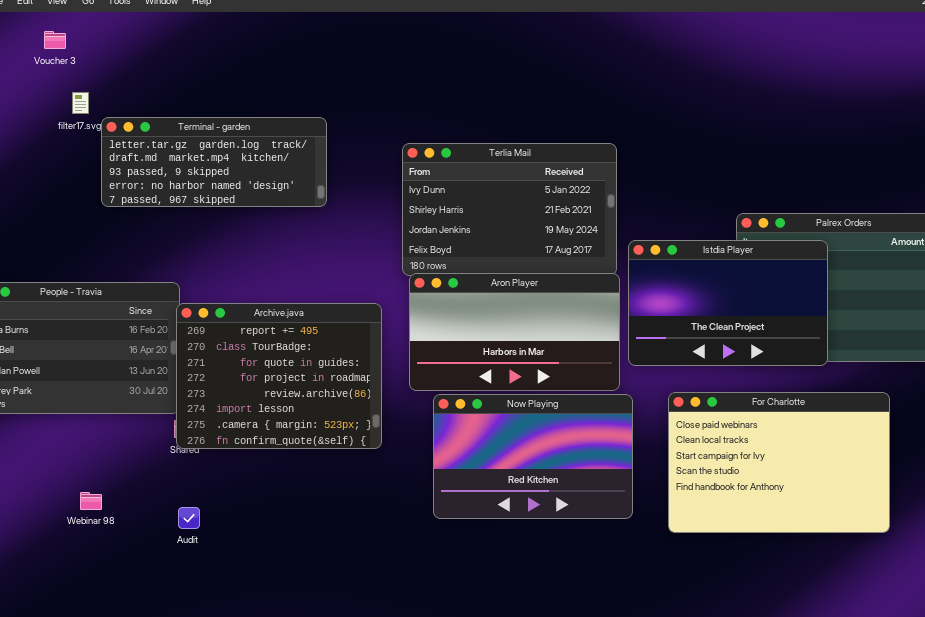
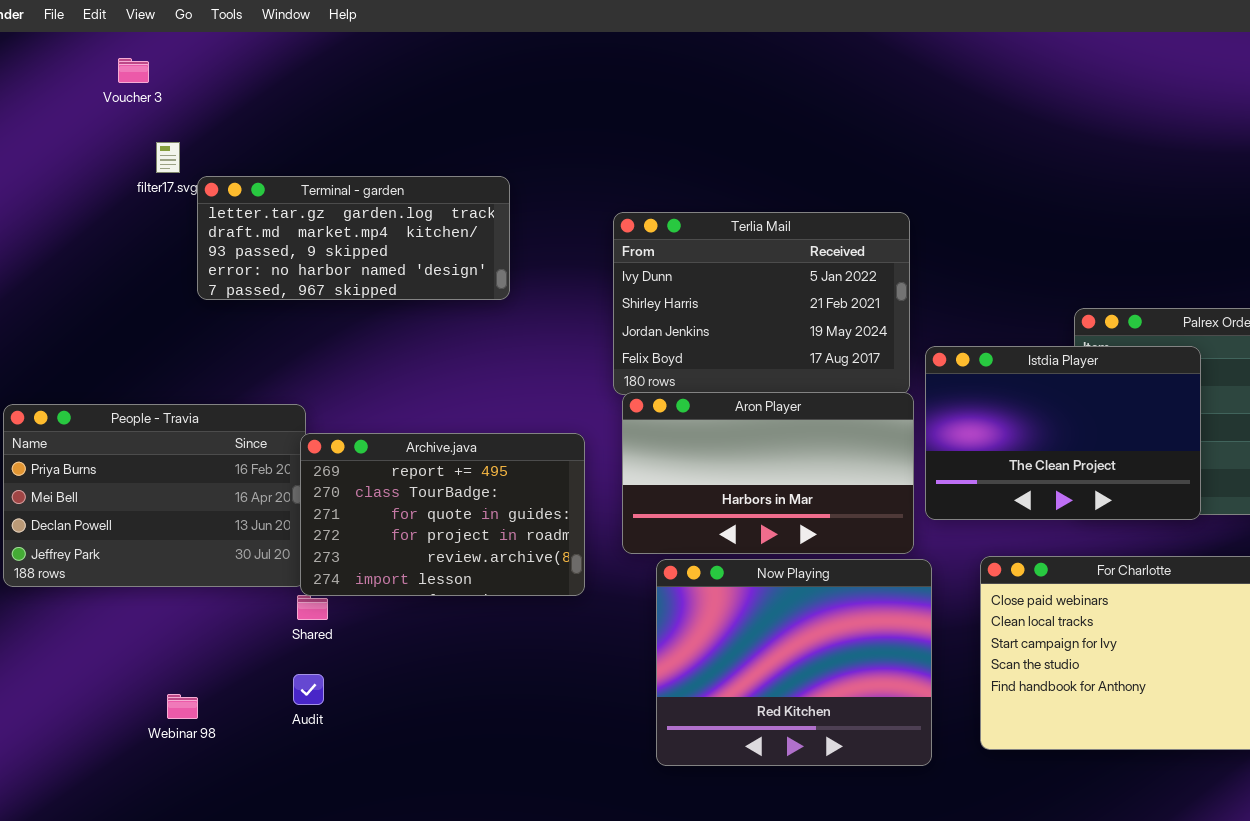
Archive.java: [176,303,382,449] -> [300,433,585,596], resized
Now Playing: [433,394,633,519] -> [656,559,932,766], resized
Audit: [178,507,200,529] -> [293,674,324,705], moved

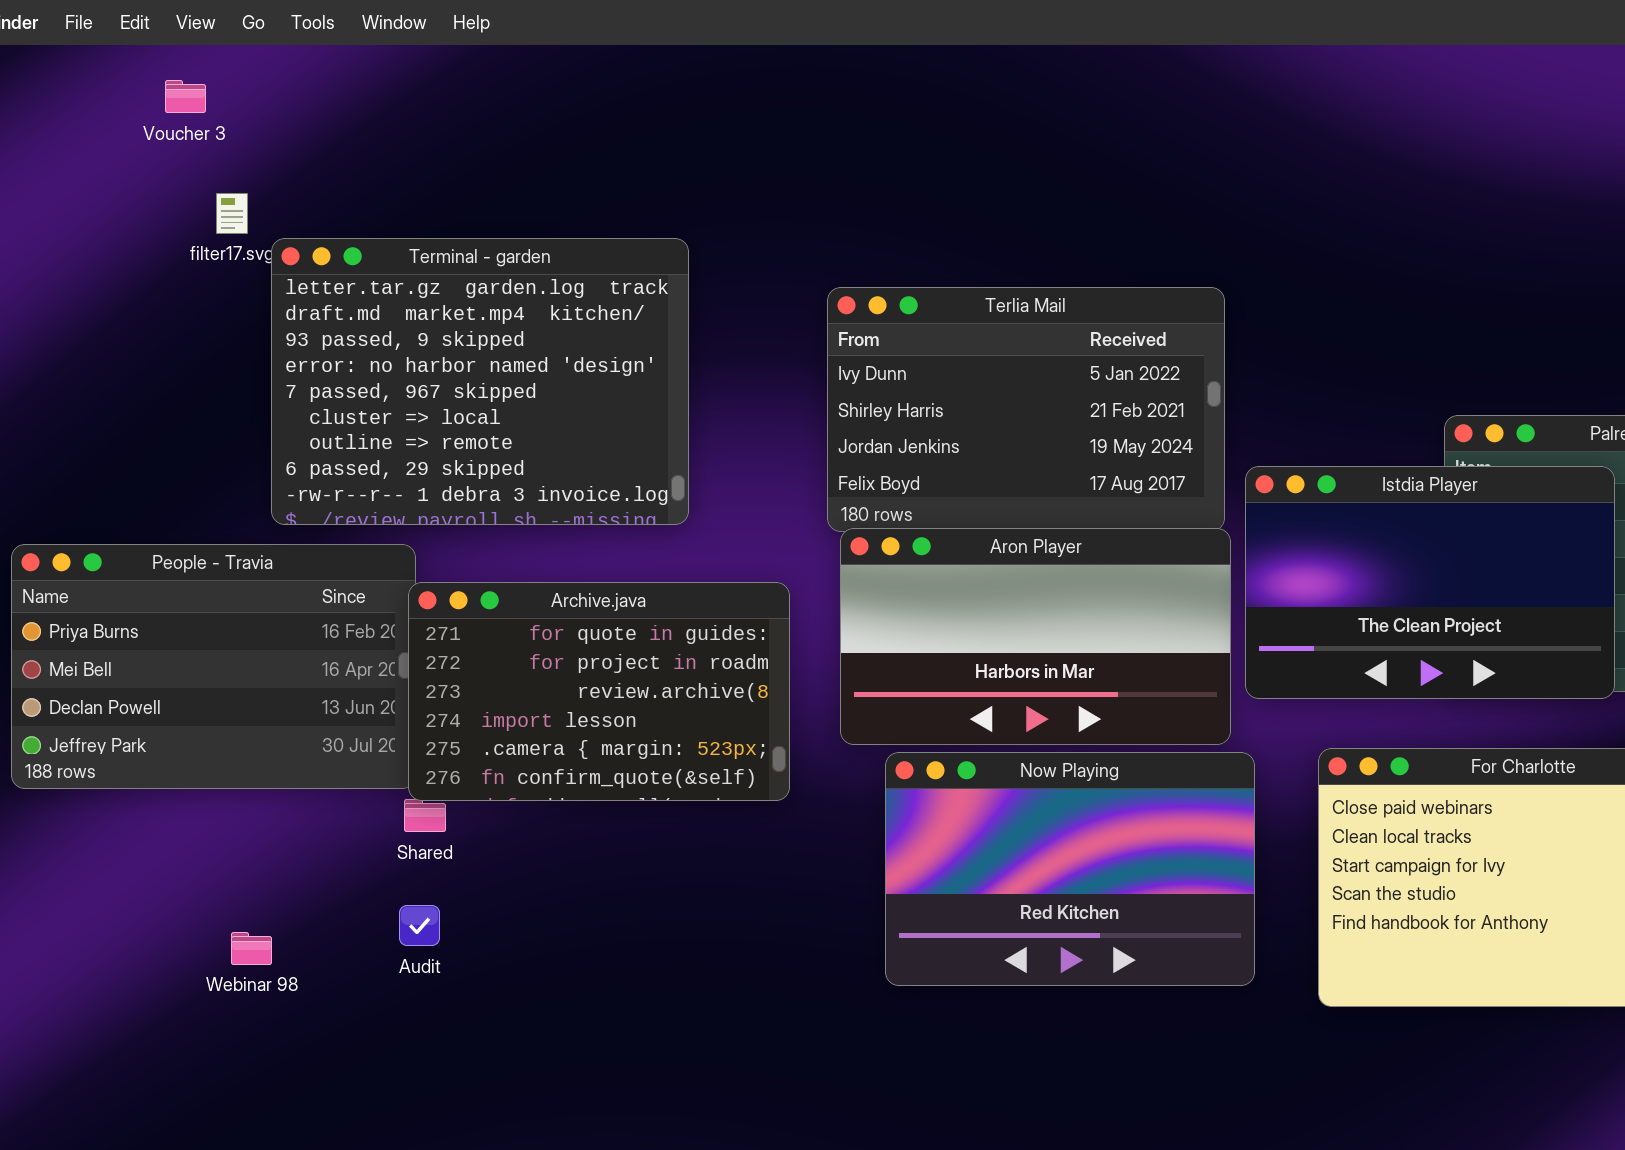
Terminal - garden: [197,176,510,300] -> [271,238,689,525], resized
Archive.java: [300,433,585,596] -> [408,582,790,801], scrolled down 2 rows
Now Playing: [656,559,932,766] -> [885,752,1255,986], resized

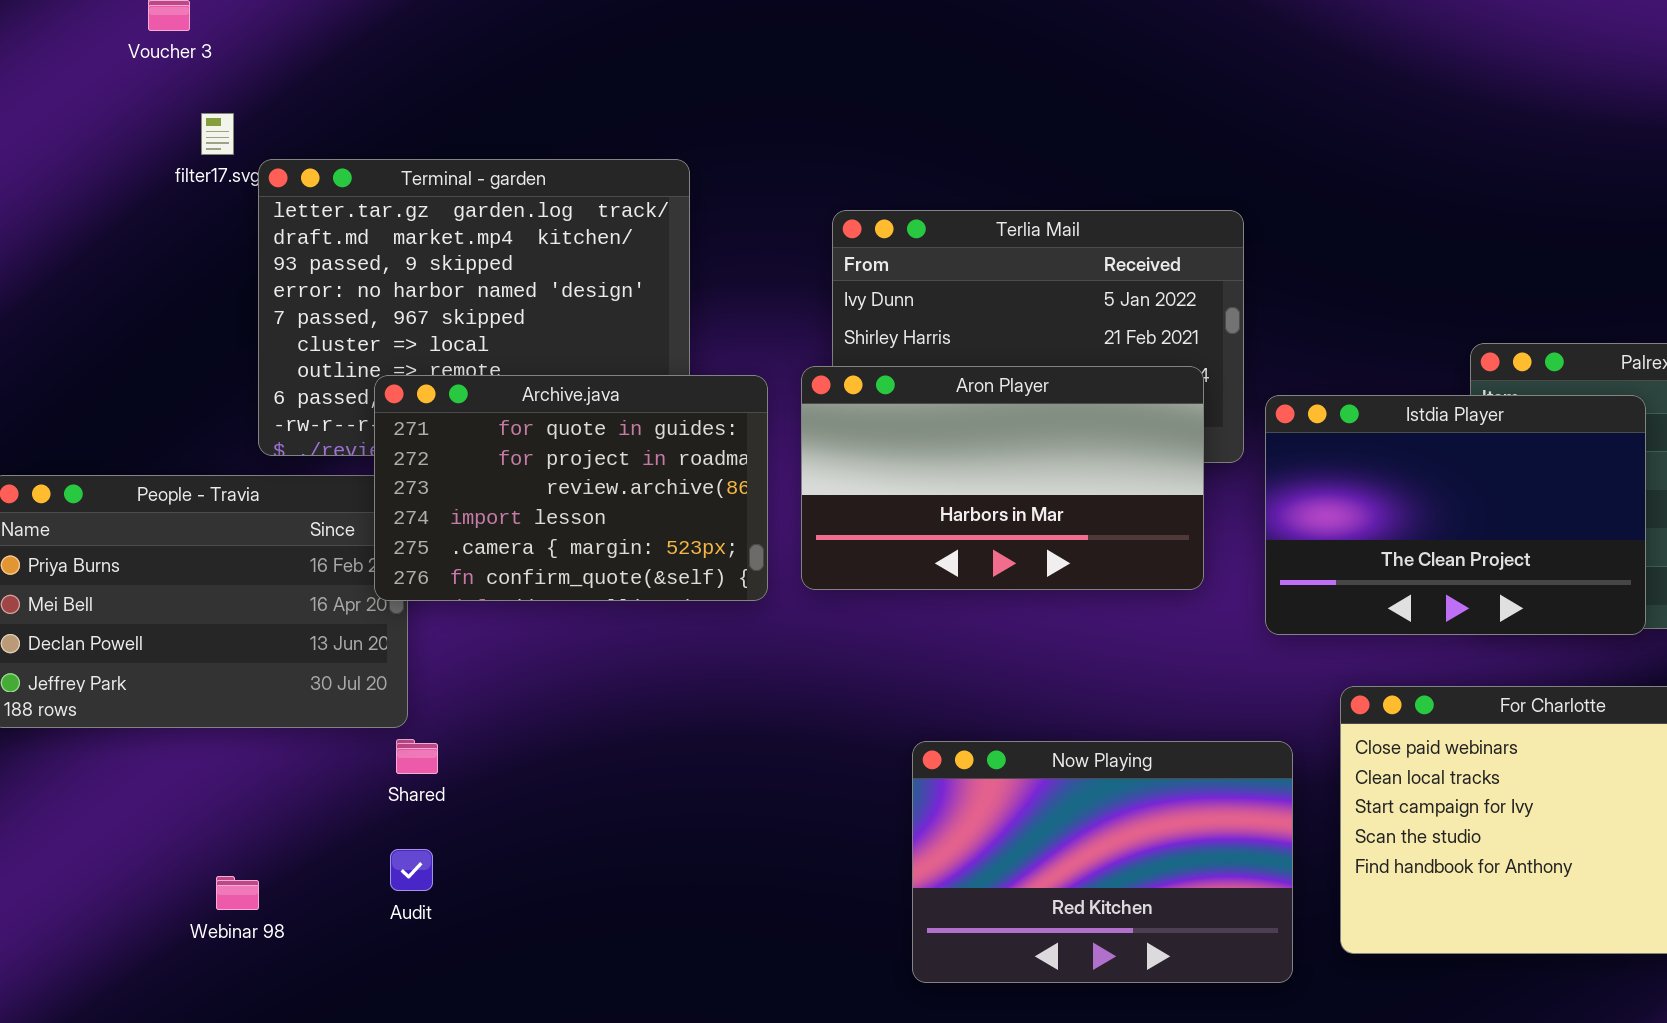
Aron Player: [840,528,1231,745] -> [801,366,1204,590], moved
Archive.java: [408,582,790,801] -> [374,375,768,601], moved
Now Playing: [885,752,1255,986] -> [912,741,1293,983], moved

